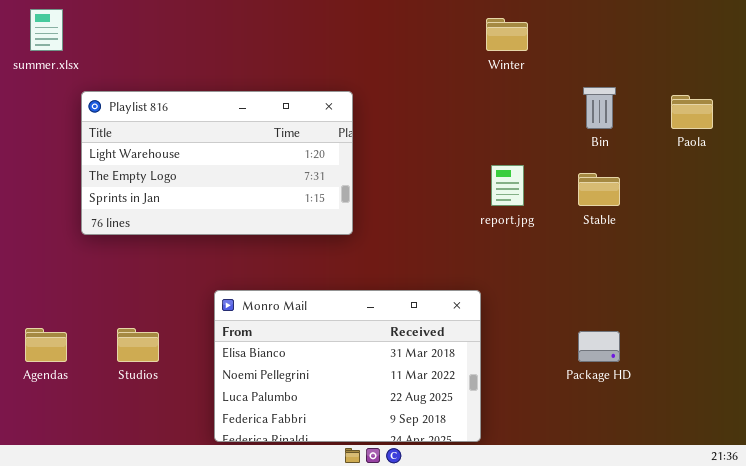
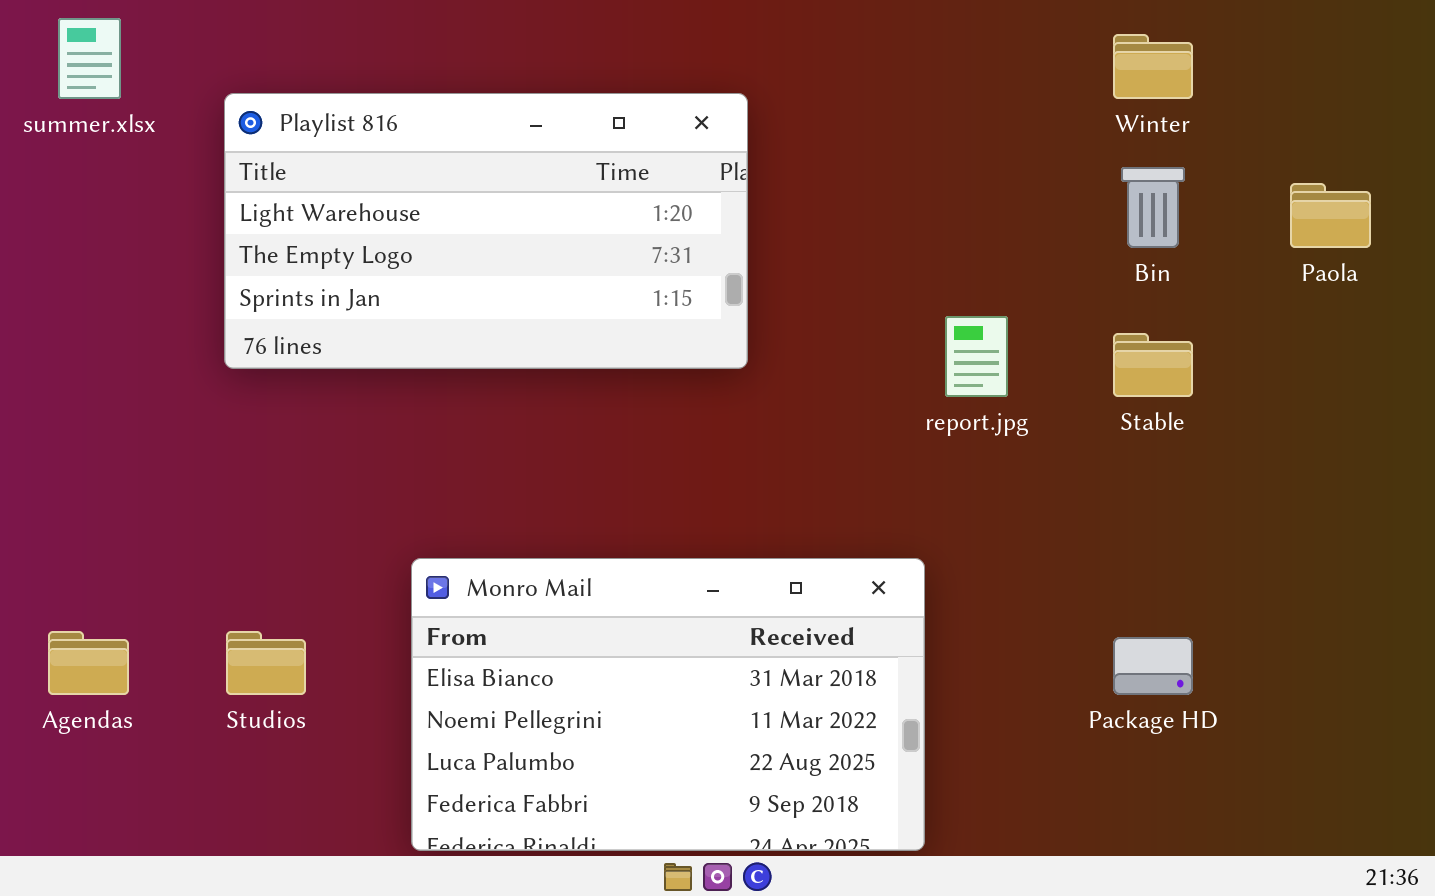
Winter: [486,18,528,51] -> [1113,34,1193,99], moved
Playlist 816: [81,91,353,235] -> [224,93,748,369], moved

